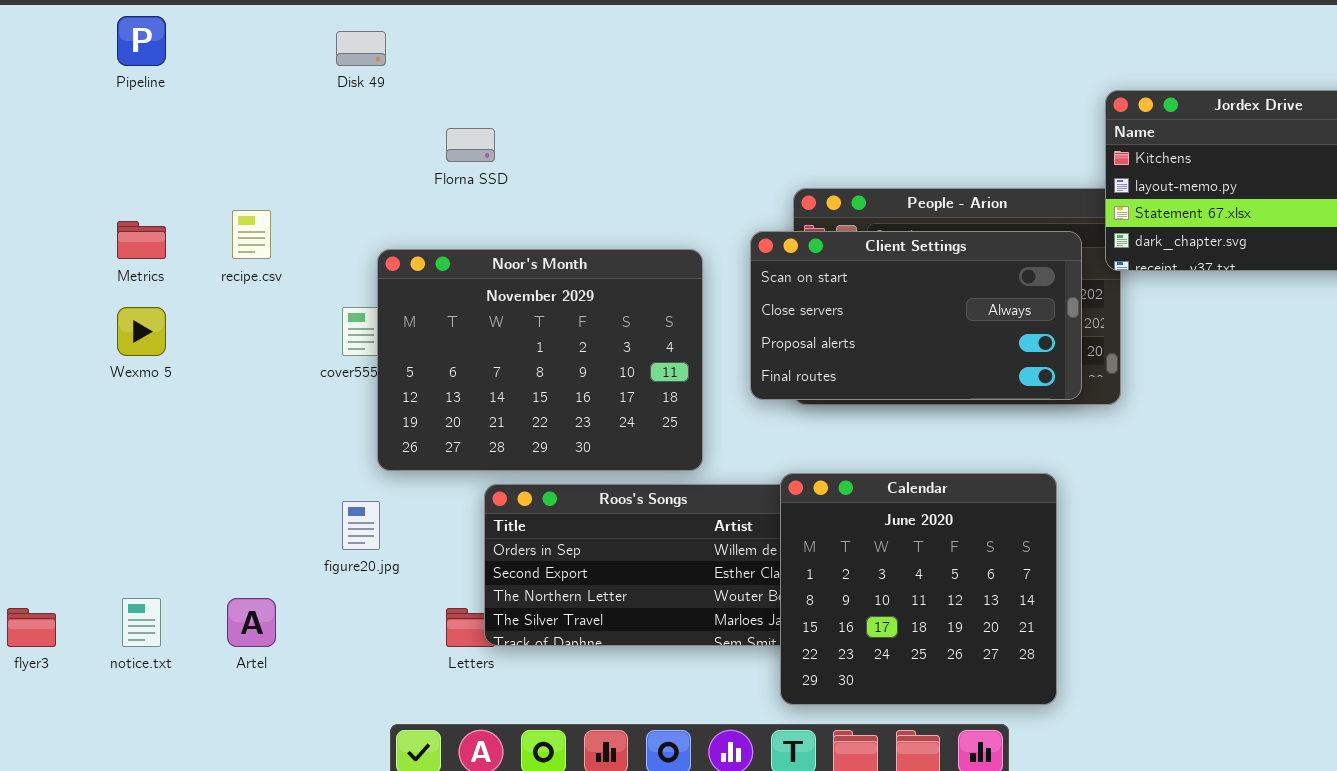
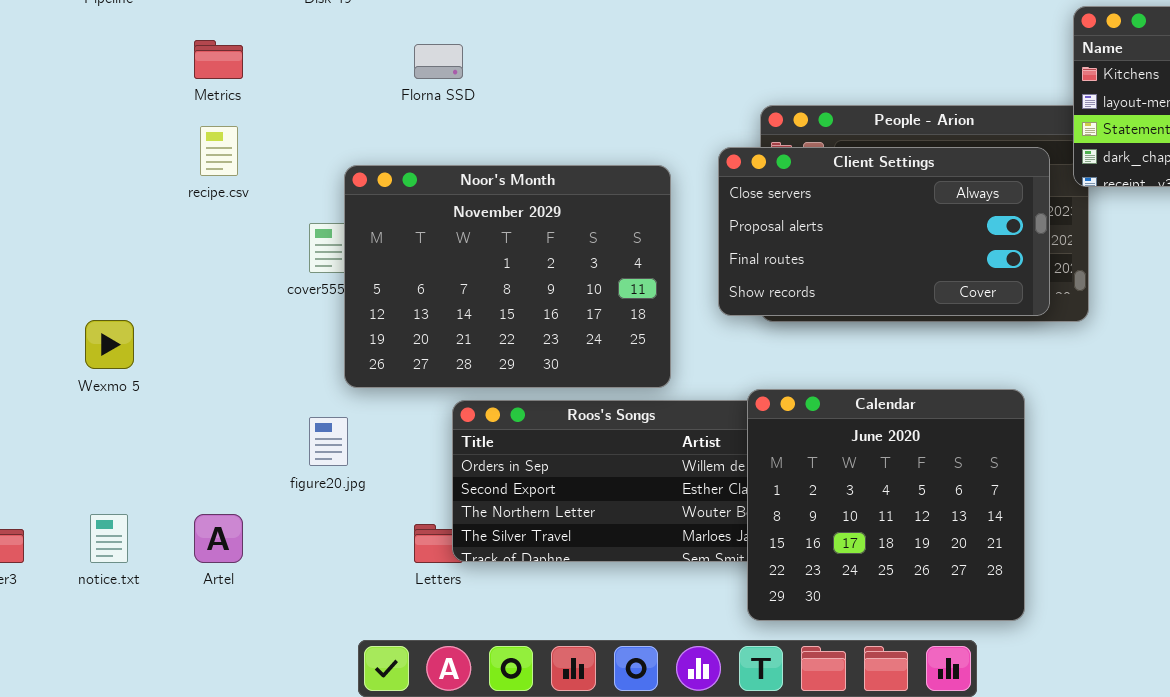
Metrics: [117,221,166,259] -> [194,40,243,79], moved
Client Settings: [750,231,1082,400] -> [718,147,1050,316], scrolled down 1 row
Wexmo 5: [117,307,166,356] -> [85,320,134,369], moved

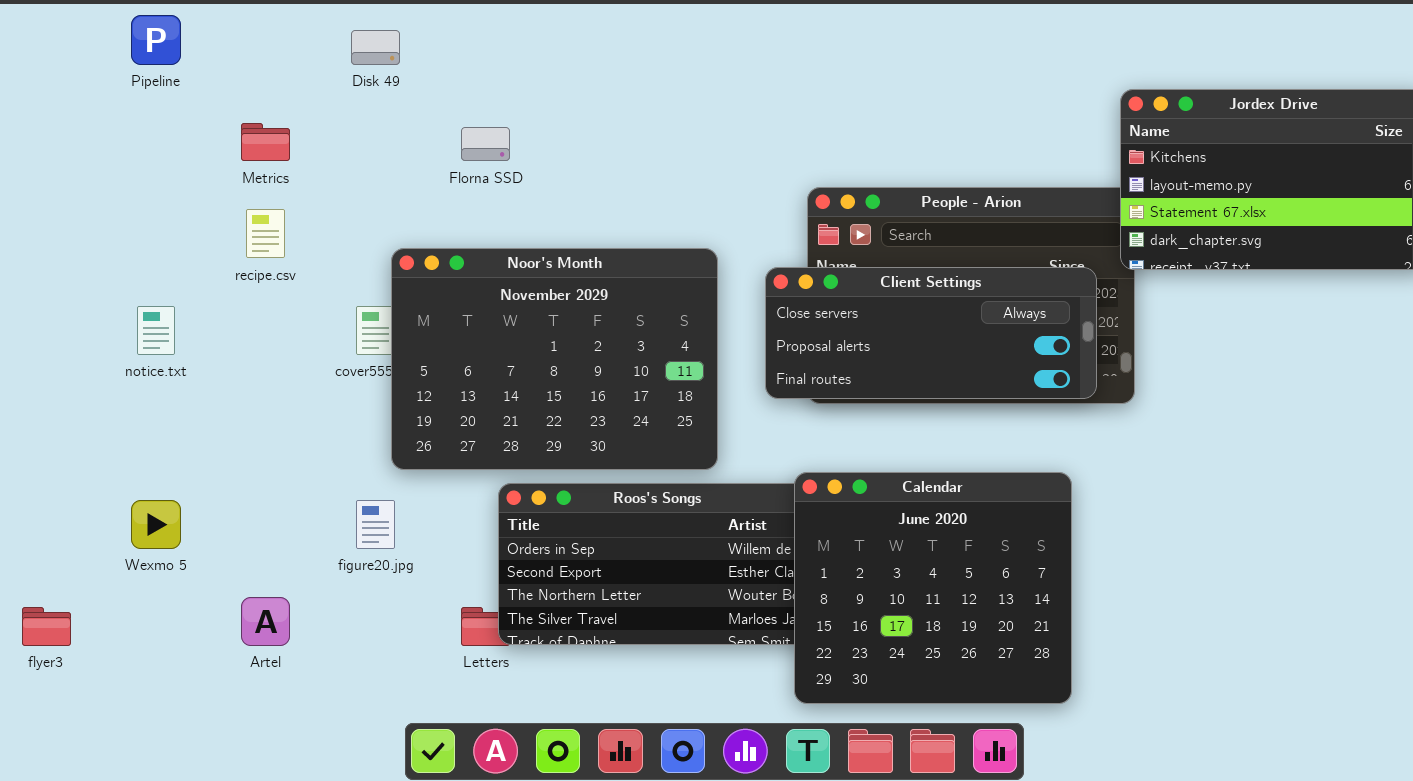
Client Settings: [718,147,1050,316] -> [765,267,1097,399], resized
Wexmo 5: [85,320,134,369] -> [131,500,181,549], moved
notice.txt: [90,514,128,563] -> [137,306,175,355], moved

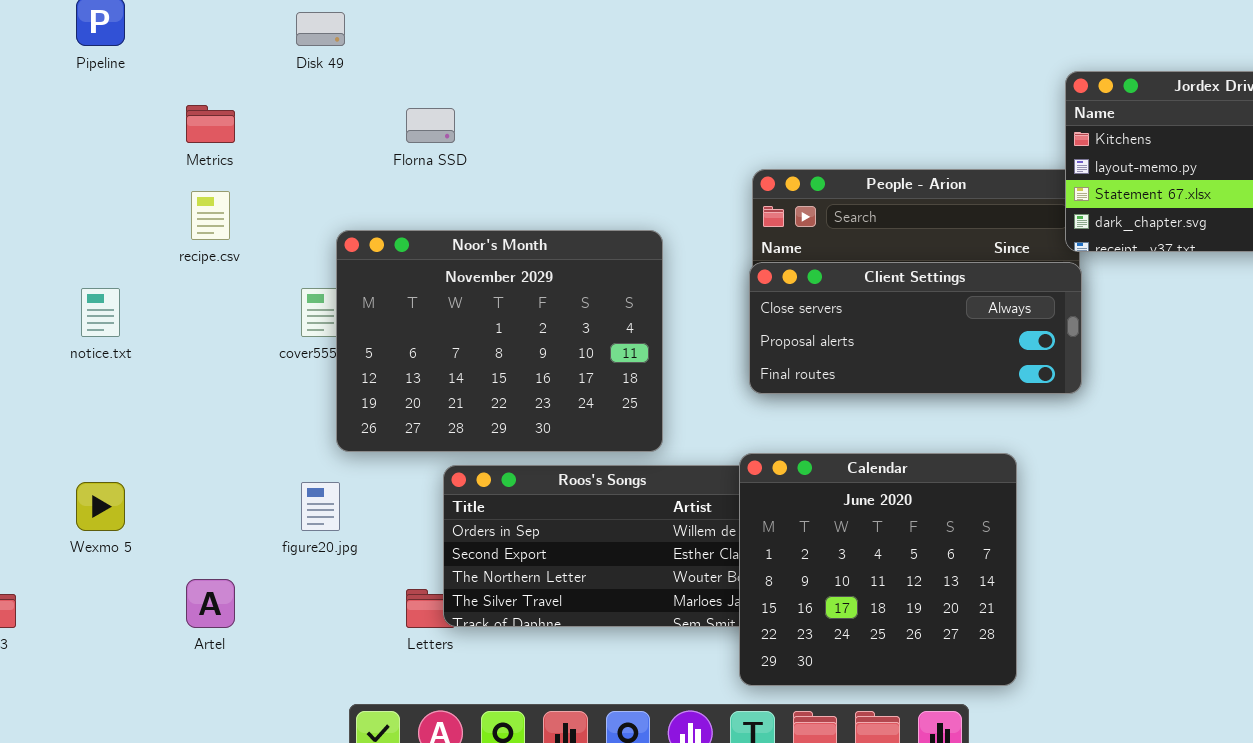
Client Settings: [765,267,1097,399] -> [749,262,1082,394], moved

